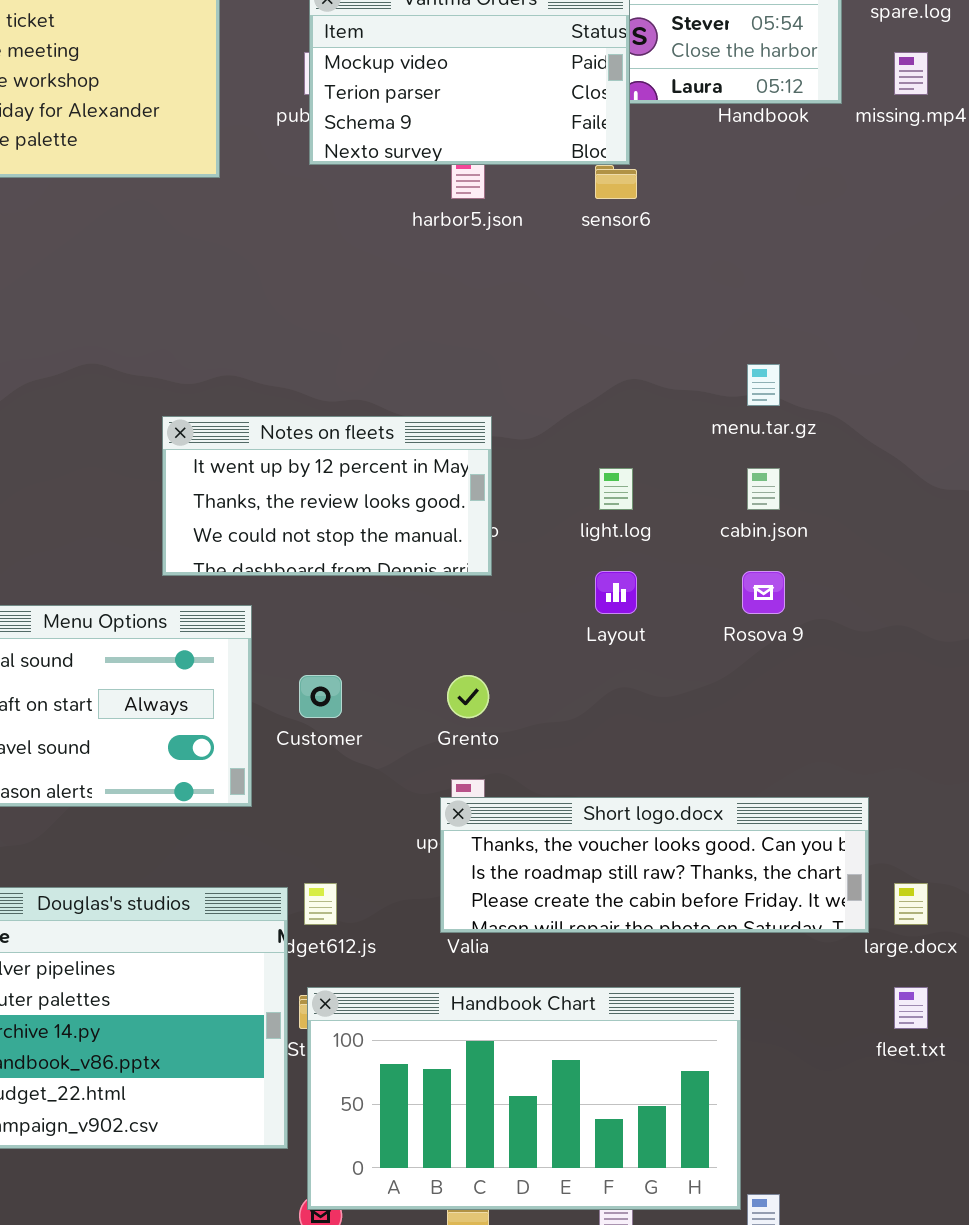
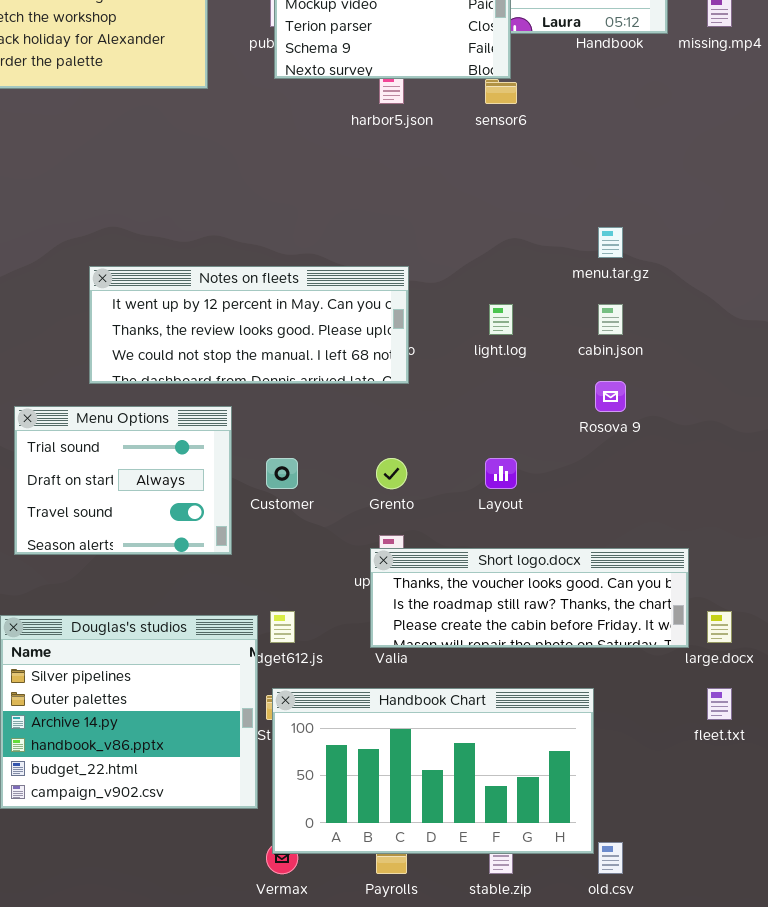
Notes on fleets: [162,416,492,576] -> [89,266,409,384], resized
Layout: [595,571,637,614] -> [485,458,517,489], moved

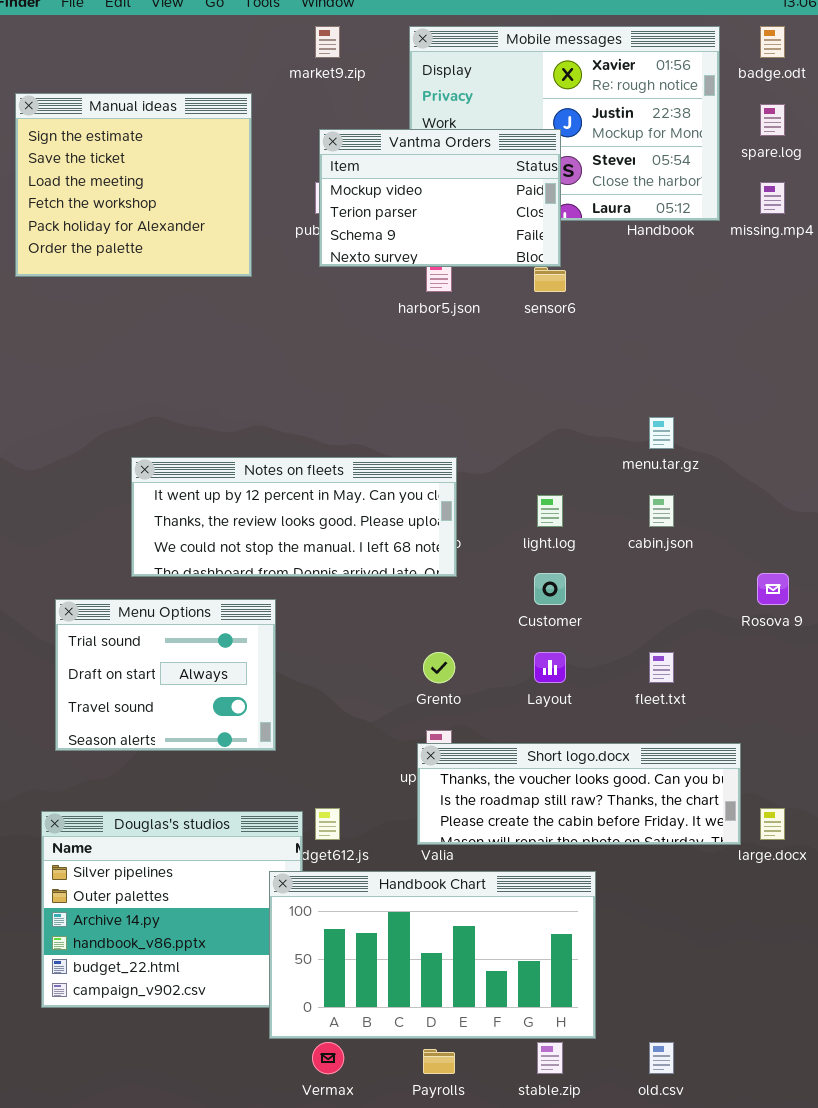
Rosova 9: [595,381,626,412] -> [757,573,789,605], moved
Customer: [266,458,298,489] -> [534,573,566,605], moved
Handbook Chart: [272,688,594,854] -> [269,871,596,1039], moved
fleet.txt: [707,688,732,720] -> [649,652,674,683], moved

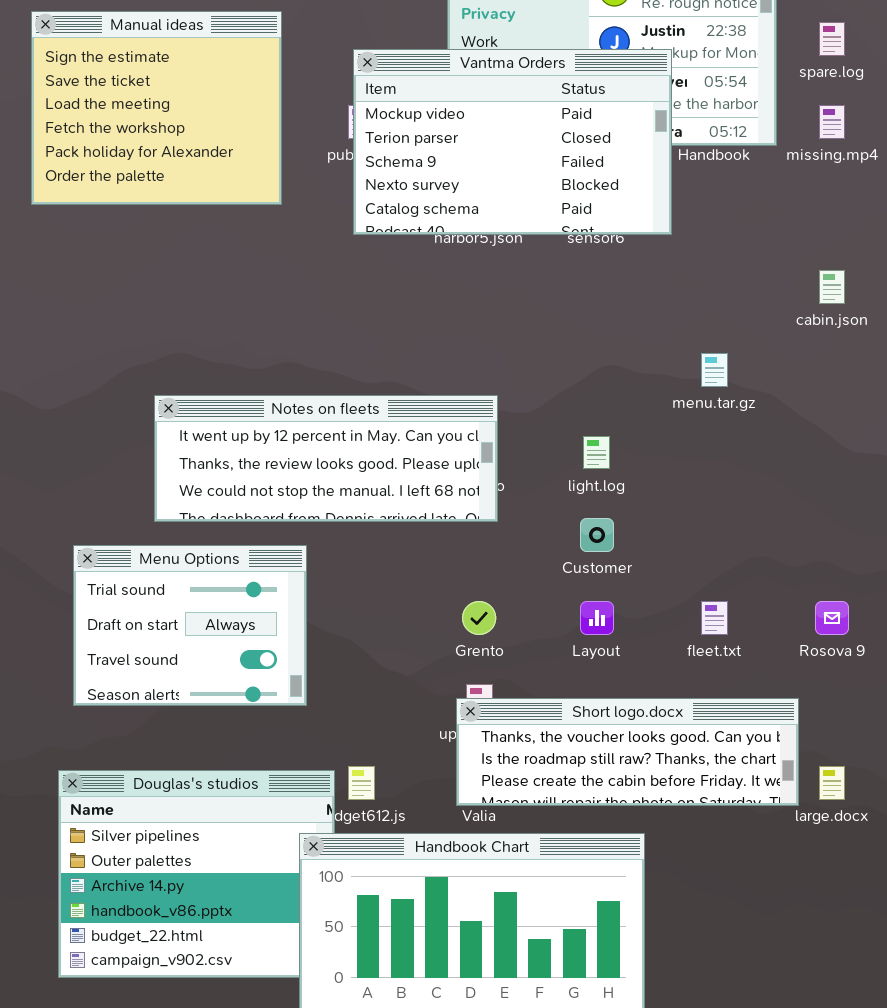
Vantma Orders: [319,129,561,267] -> [353,49,672,235], resized
cabin.json: [649,495,674,527] -> [819,270,845,304], moved
Rosova 9: [757,573,789,605] -> [815,601,849,635], moved

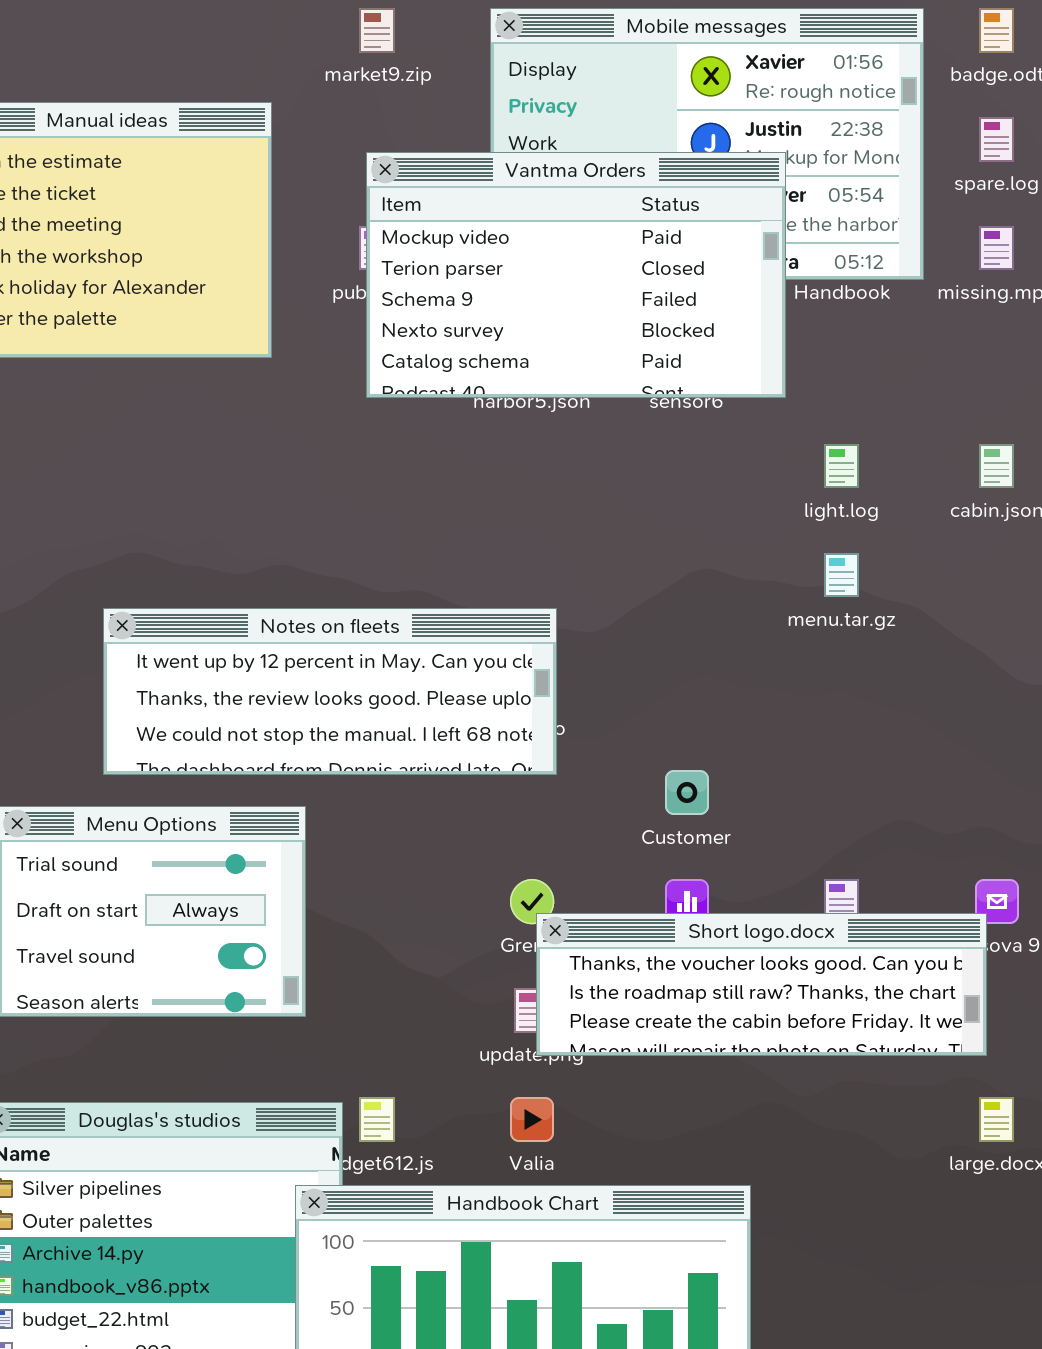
light.log: [583,436,610,469] -> [824,444,859,488], moved
Short logo.docx: [456,698,799,806] -> [536,913,987,1056], moved

